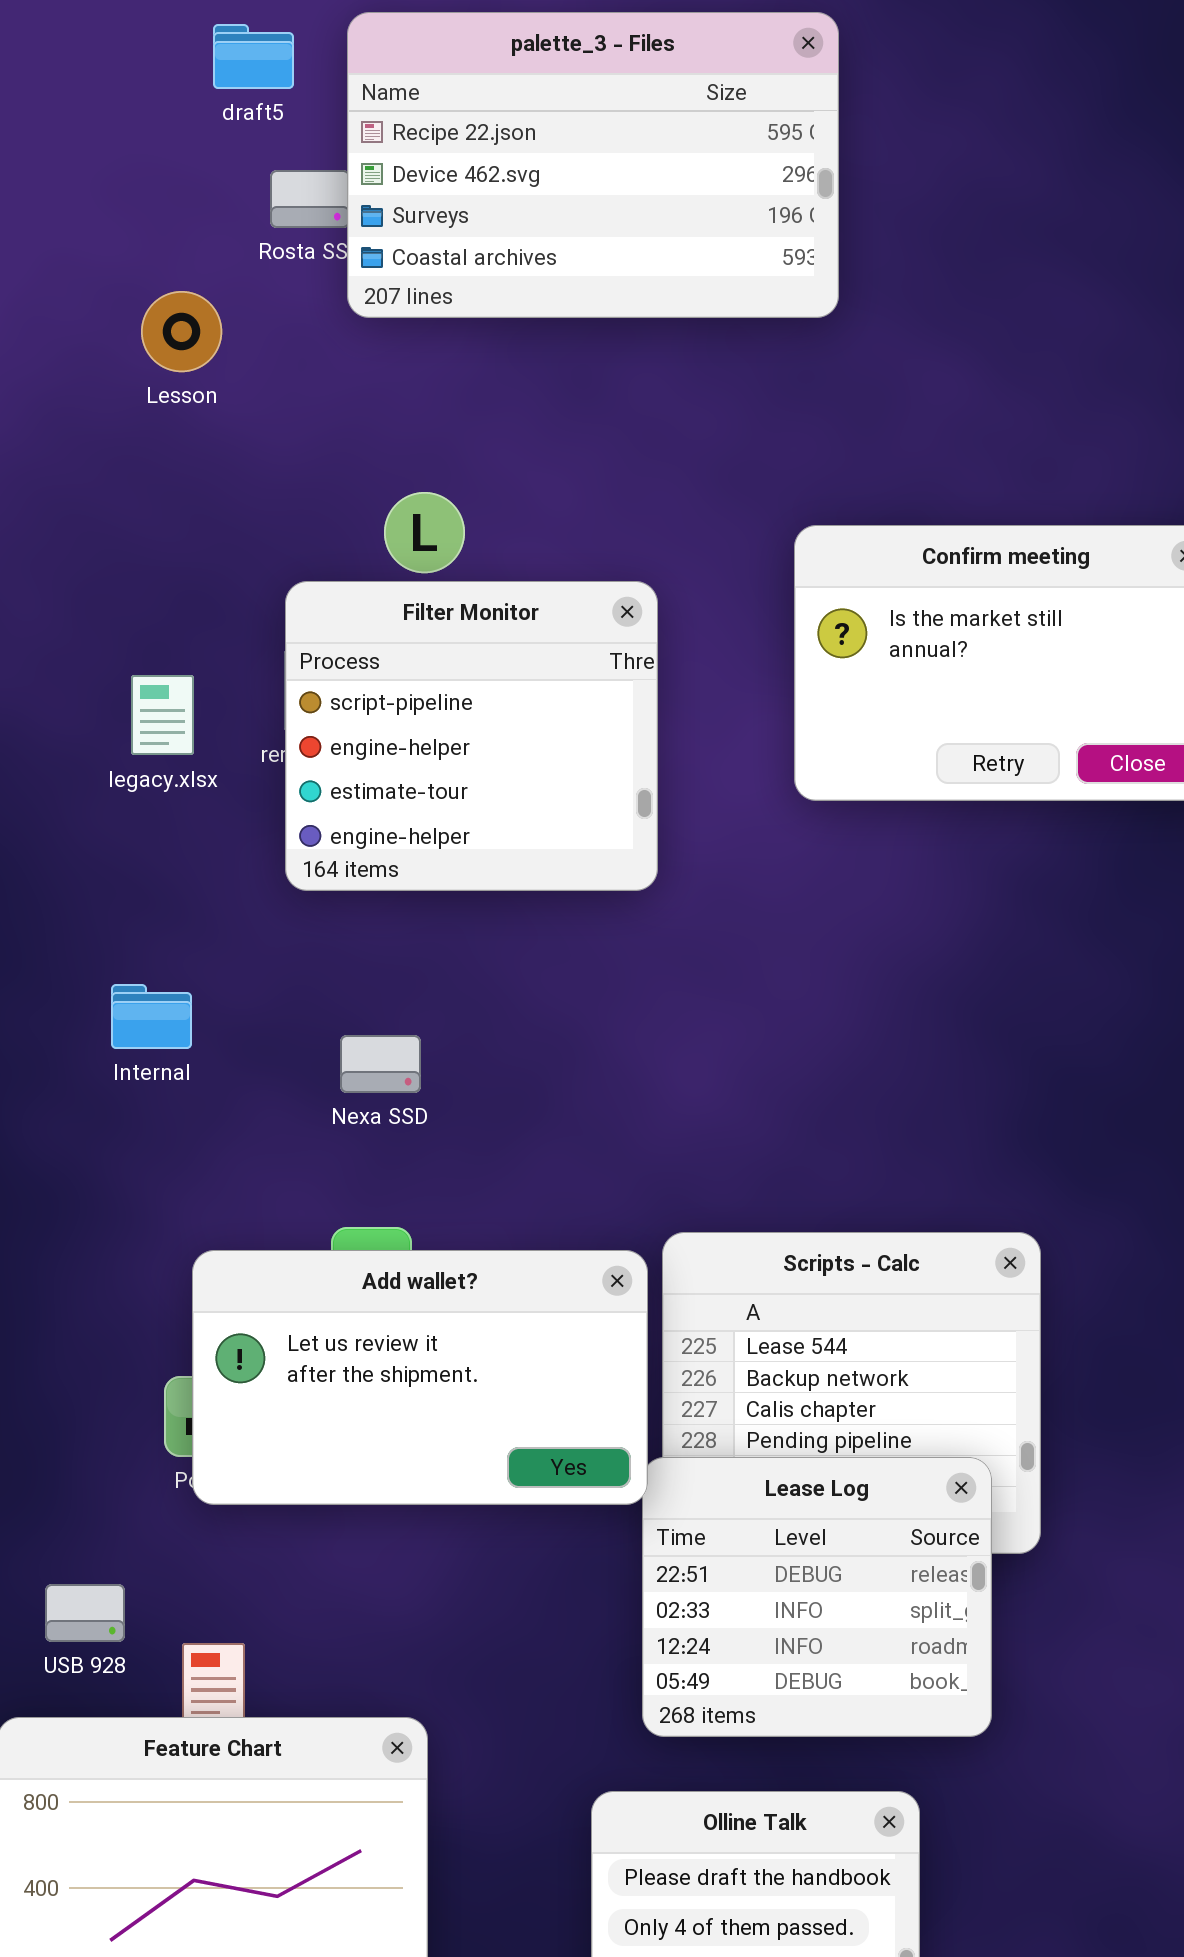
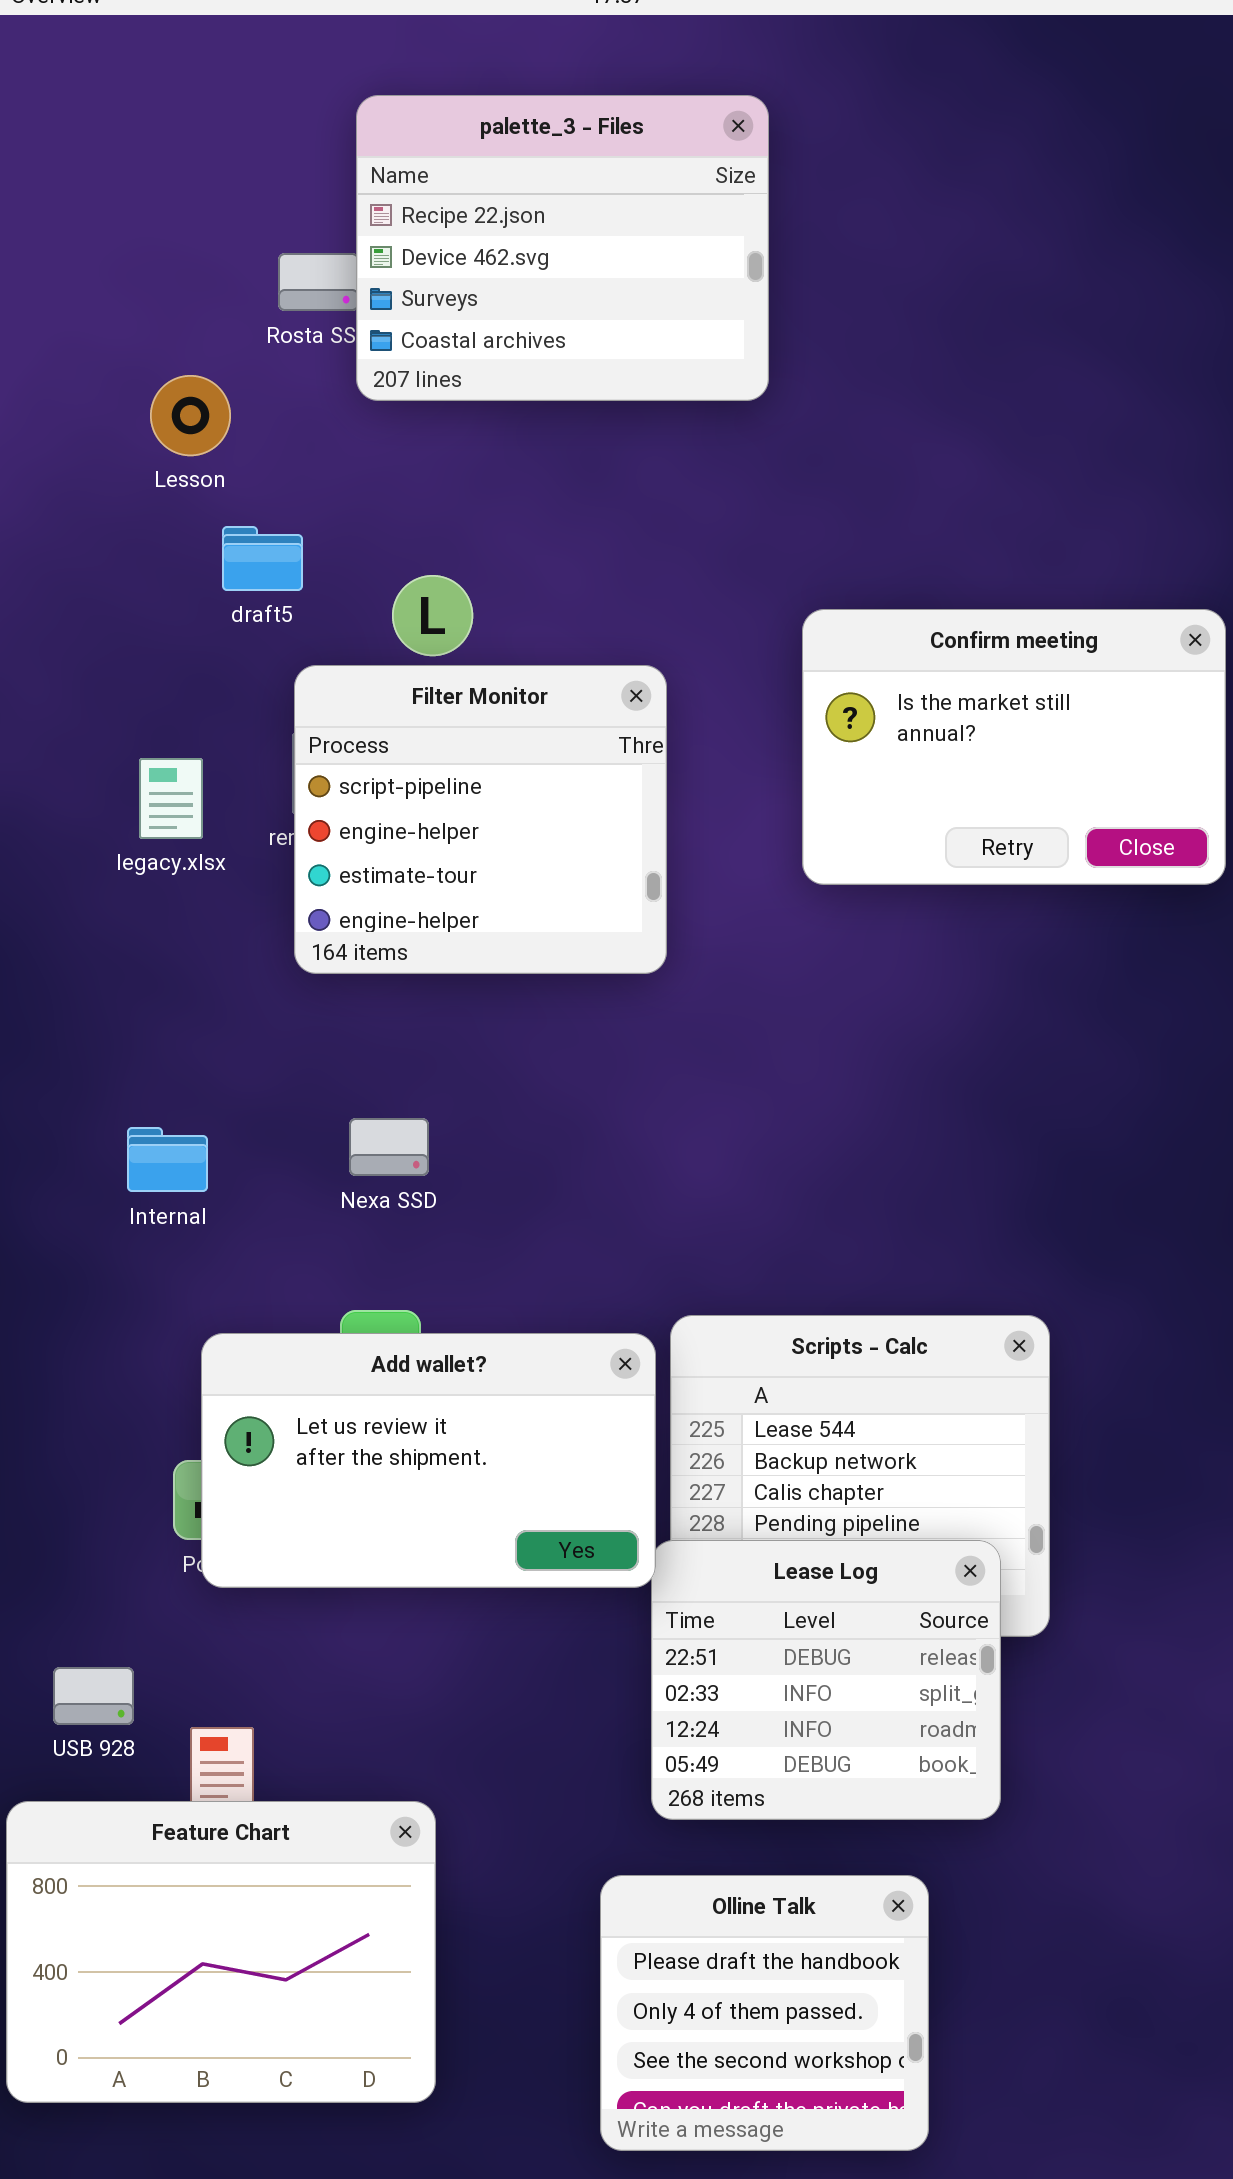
palette_3 - Files: [347,12,839,318] -> [356,95,769,401], resized
draft5: [213,24,294,89] -> [222,526,303,591], moved
Internal: [111,984,192,1049] -> [127,1127,208,1192], moved

